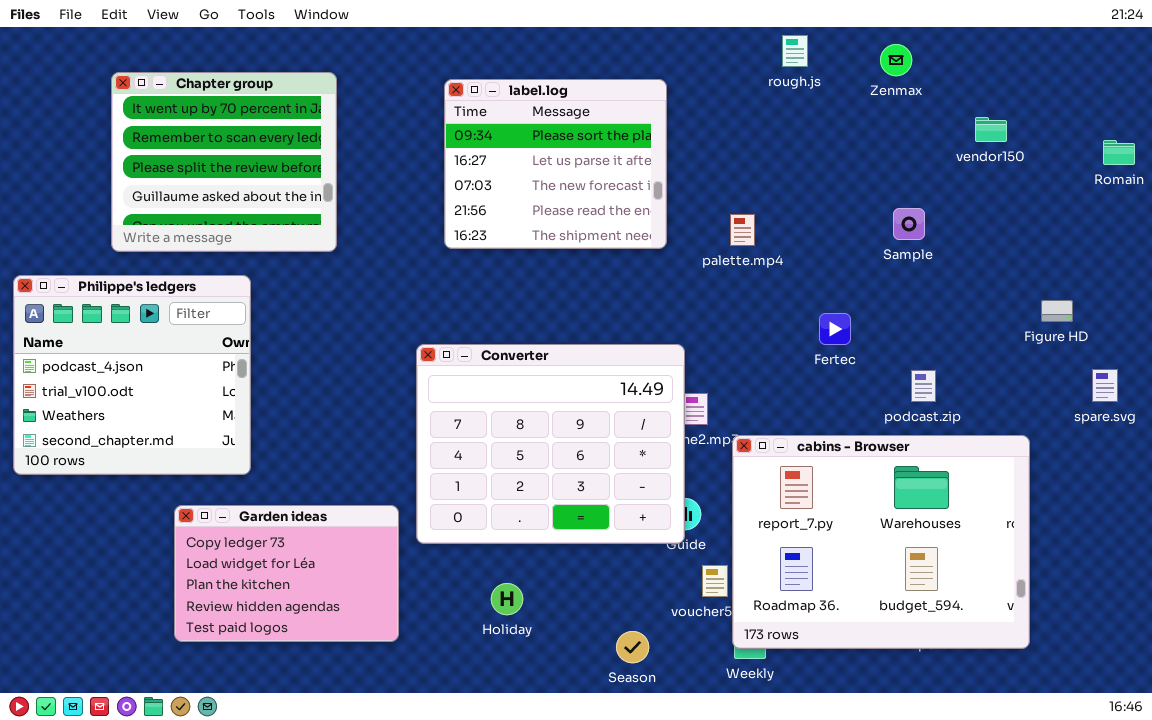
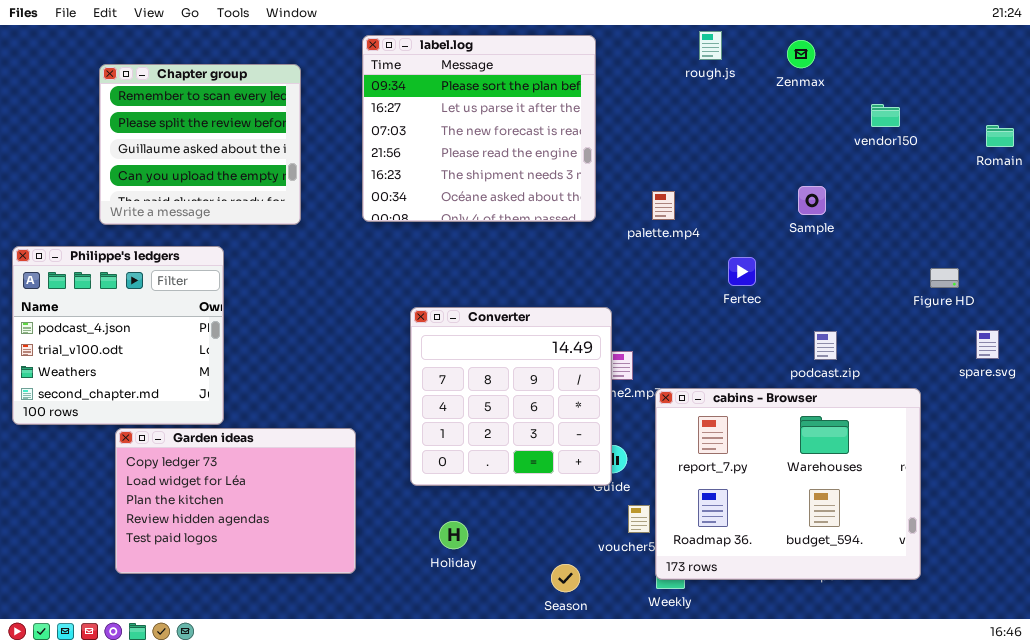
Chapter group: [111,72,337,252] -> [99,64,301,225], scrolled down 1 row
label.log: [444,79,667,249] -> [362,35,596,222], resized
Fertec: [819,313,851,345] -> [728,257,756,286], moved
Converter: [416,344,685,544] -> [410,307,612,486], resized
Garden ideas: [174,505,399,642] -> [115,428,356,574], resized

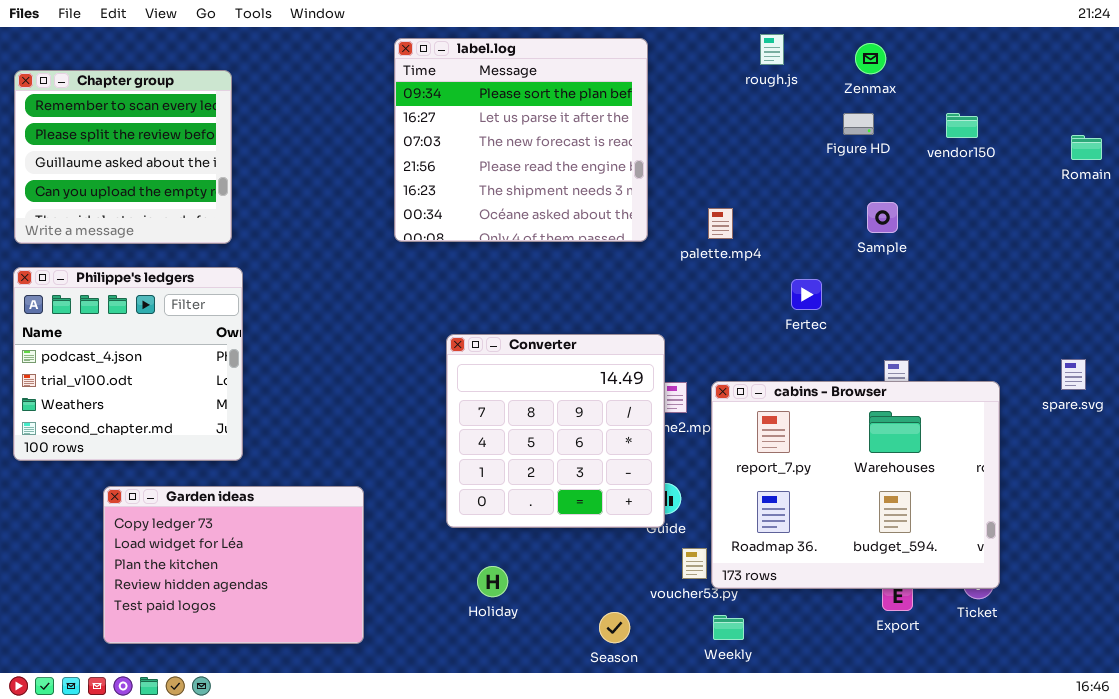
Chapter group: [99,64,301,225] -> [14,70,232,244], moved
Figure HD: [930,268,959,288] -> [843,113,874,135], moved
cabins - Browser: [655,388,921,580] -> [711,381,1000,589], moved
Garden ideas: [115,428,356,574] -> [103,486,364,644], moved

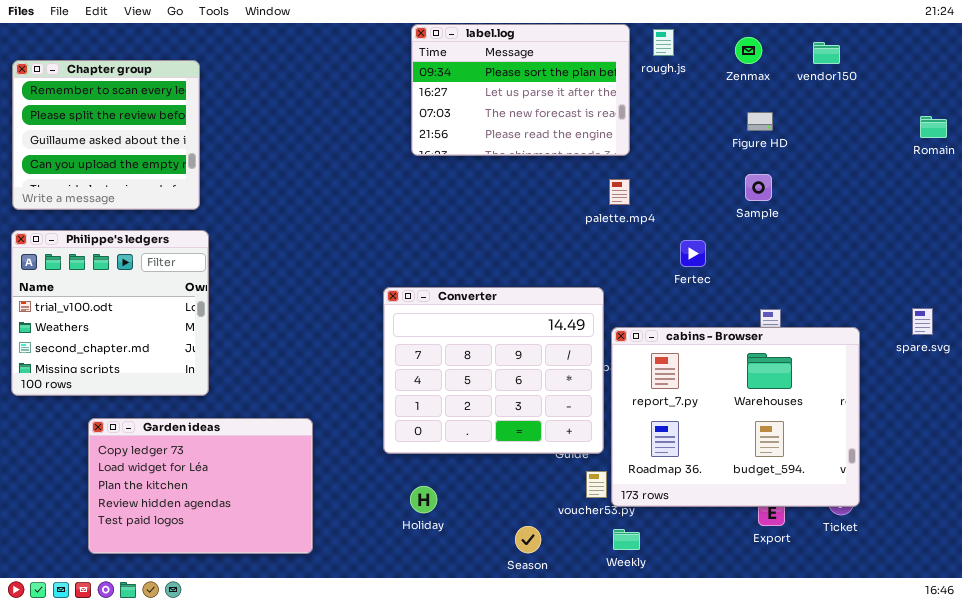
label.log: [394,38,648,242] -> [411,24,630,156], moved, resized
Figure HD: [843,113,874,135] -> [747,112,773,131], moved
vendor150: [946,113,978,138] -> [813,42,840,64], moved
Philippe's ledgers: [13,267,243,461] -> [11,230,209,396], scrolled down 1 row
Converter: [446,334,665,528] -> [383,287,604,454], resized

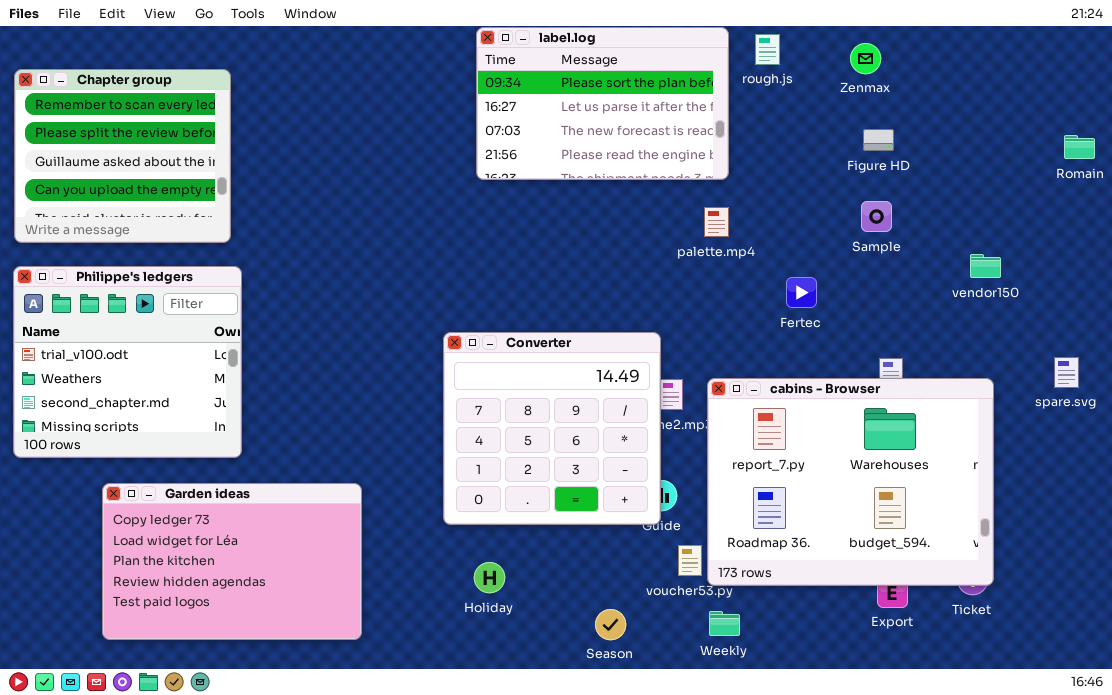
vendor150: [813,42,840,64] -> [970,254,1001,278], moved
Converter: [383,287,604,454] -> [443,332,661,525], resized

